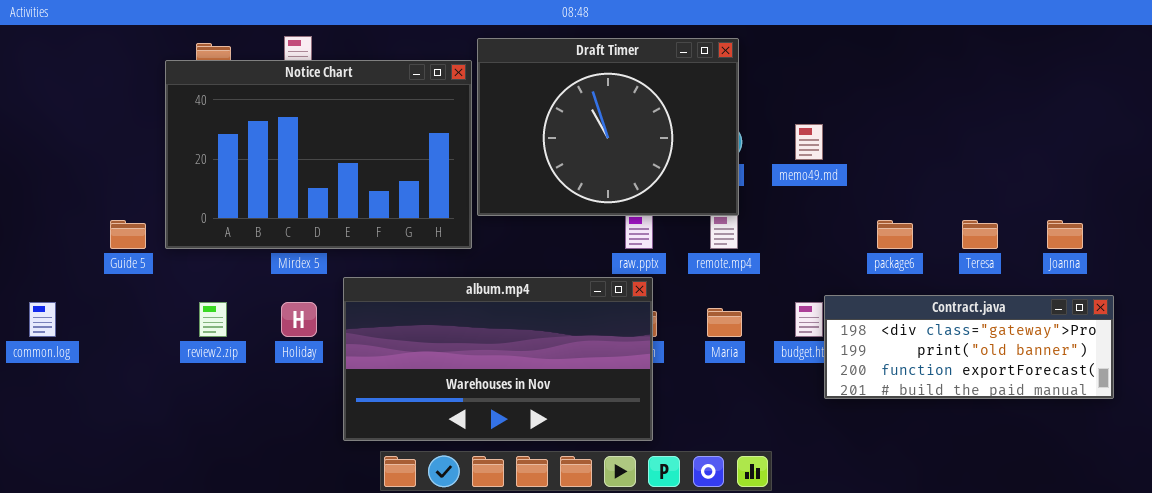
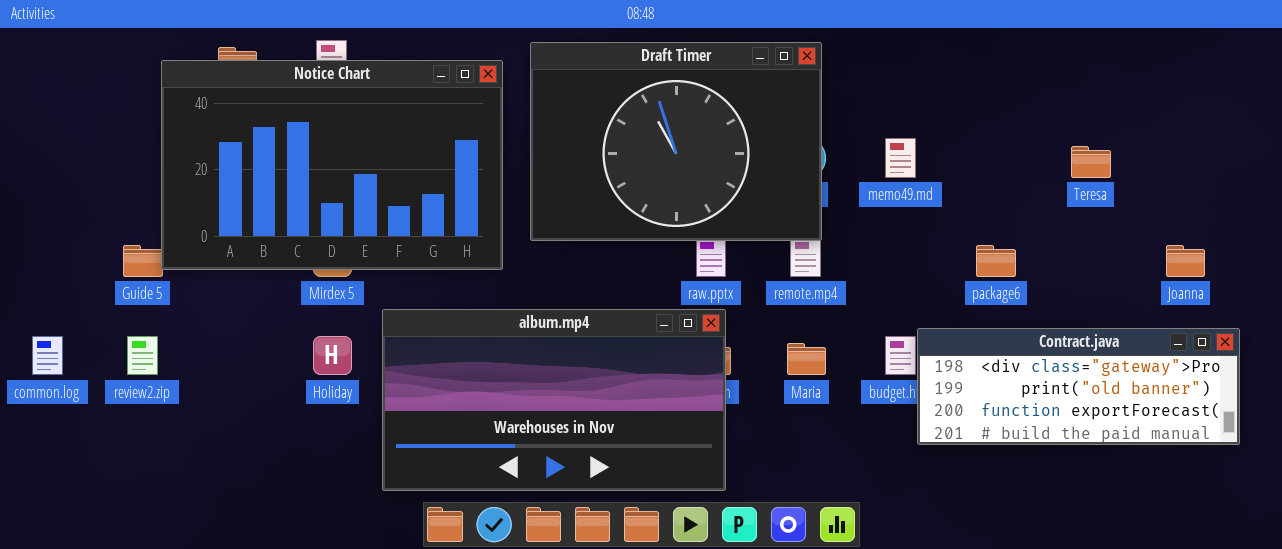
Notice Chart: [165,60,472,249] -> [161,60,503,270], moved
Teresa: [962,220,998,249] -> [1071,146,1111,178], moved
review2.zip: [199,302,227,337] -> [127,336,158,375], moved

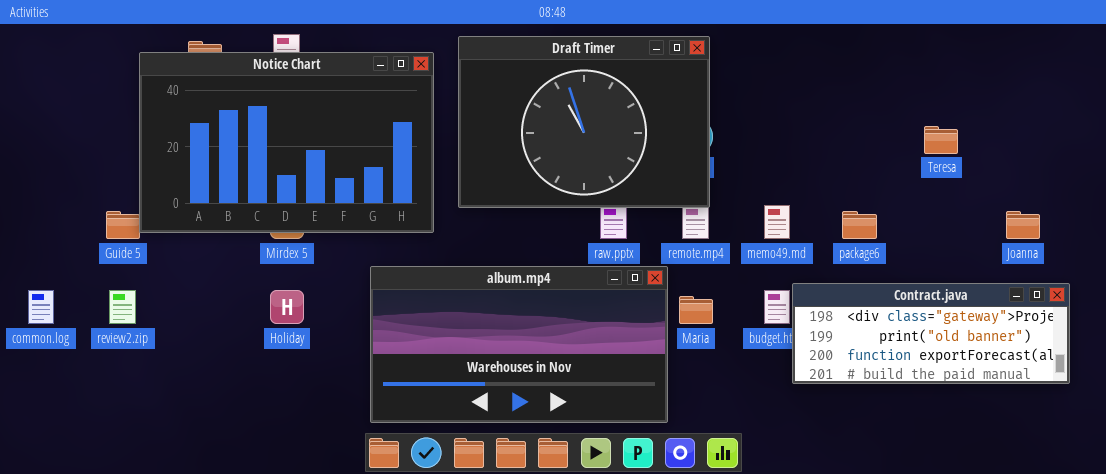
memo49.md: [885,138,916,178] -> [764,205,790,239], moved
album.mp4: [382,309,726,491] -> [370,266,668,423], moved

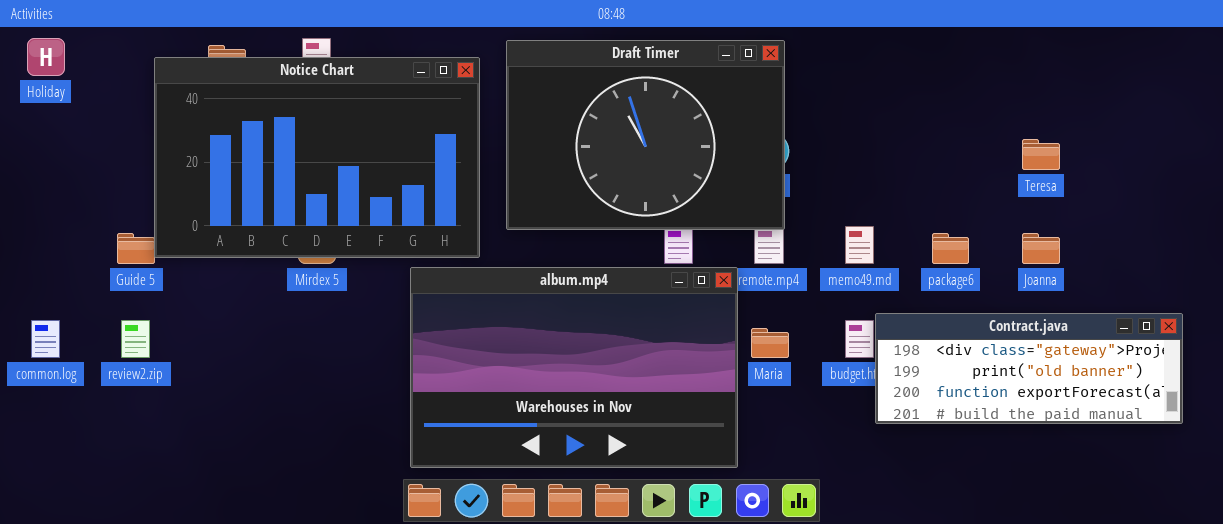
Joanna: [1006,211,1040,239] -> [1022,233,1060,264], moved
album.mp4: [370,266,668,423] -> [410,267,738,468], resized
Holiday: [270,290,304,324] -> [27,38,65,76], moved

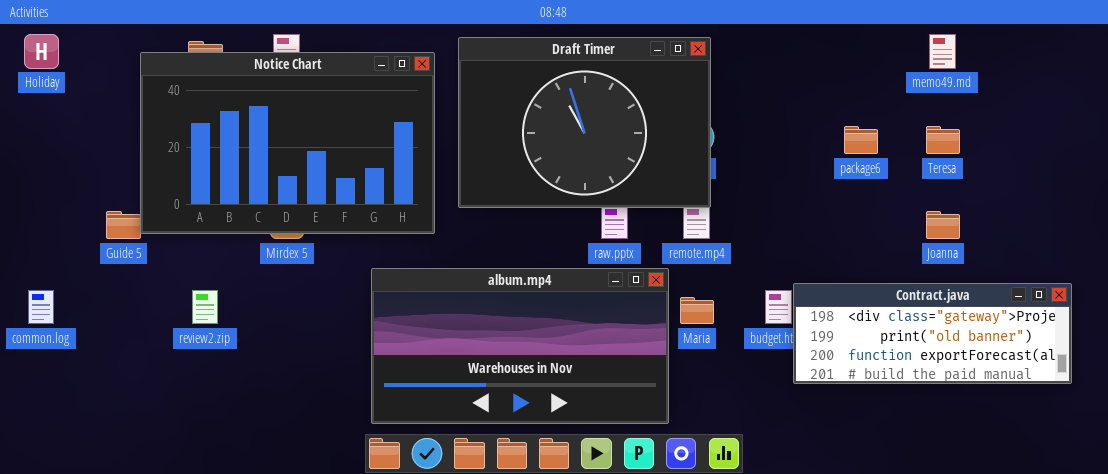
memo49.md: [845,226,874,264] -> [929,34,956,69], moved
package6: [932,233,969,264] -> [844,126,878,154], moved
album.mp4: [410,267,738,468] -> [371,268,669,424], resized
review2.zip: [121,320,150,358] -> [192,290,218,324], moved

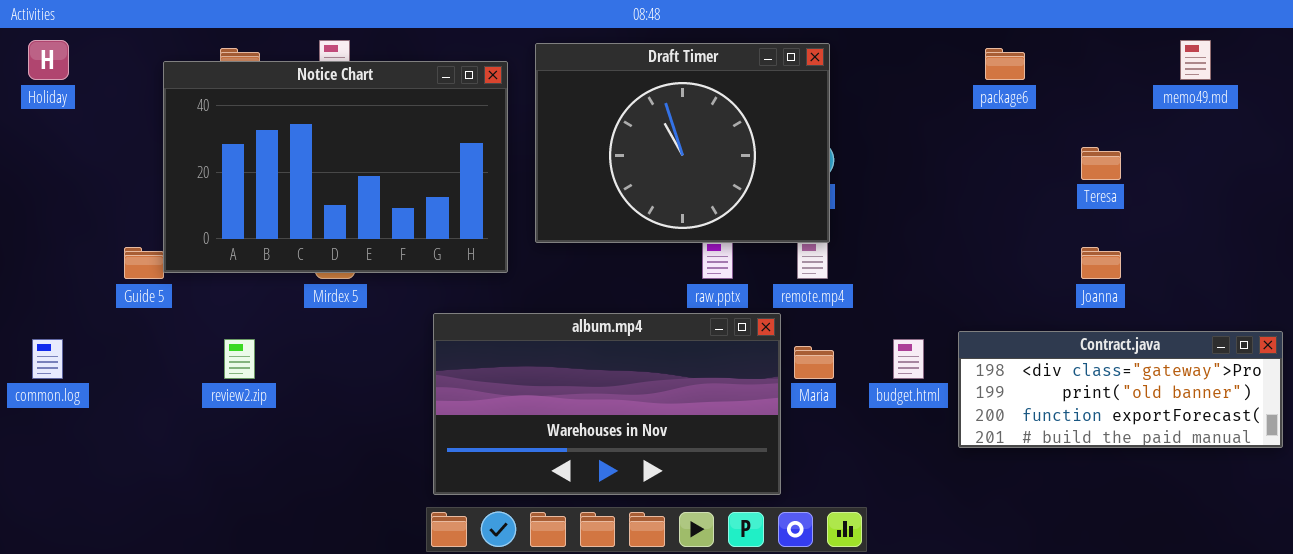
memo49.md: [929,34,956,69] -> [1180,40,1211,80], moved
package6: [844,126,878,154] -> [985,48,1025,80], moved
Contract.java: [793,283,1072,384] -> [958,331,1283,448], moved

